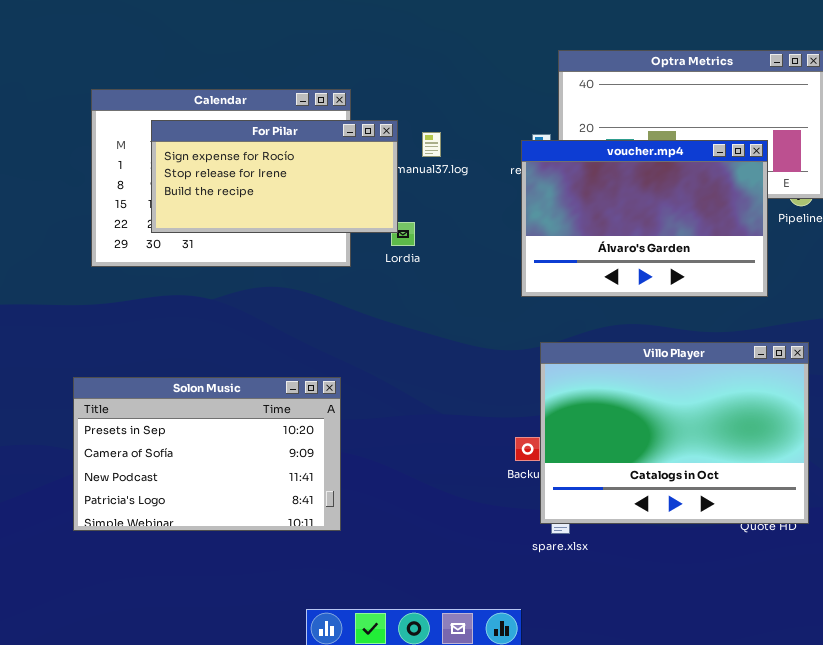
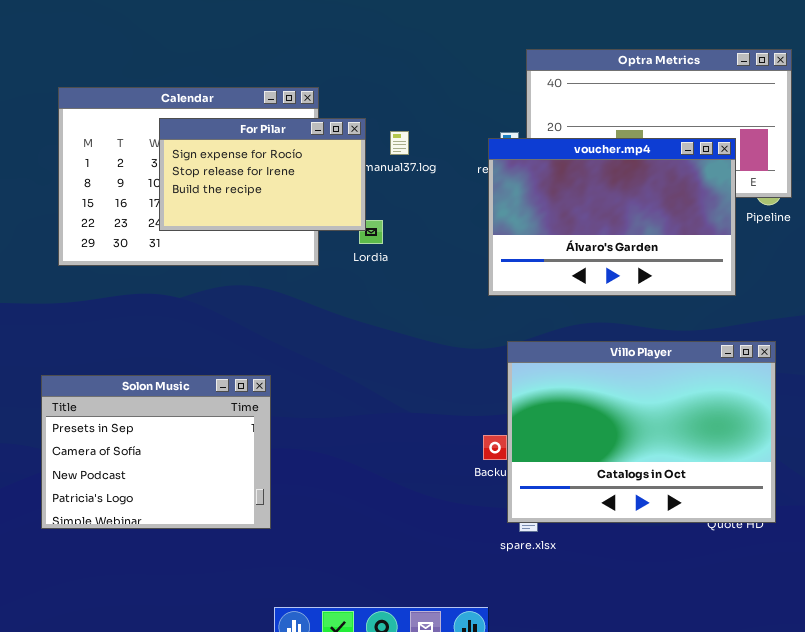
For Pilar: [151,120,398,233] -> [159,118,366,231], resized
Solon Music: [73,377,341,531] -> [41,375,271,529], resized

